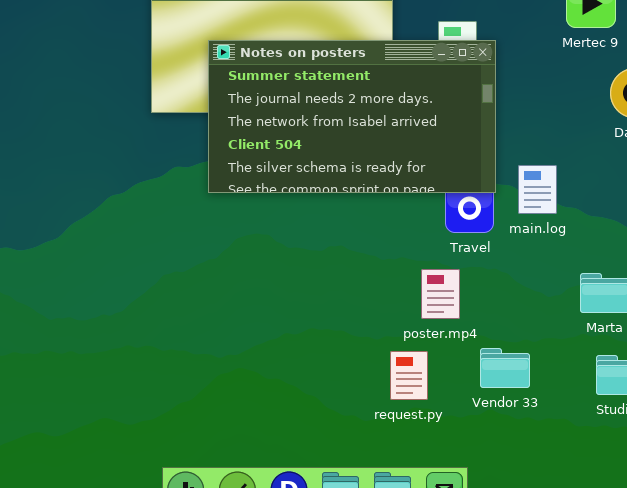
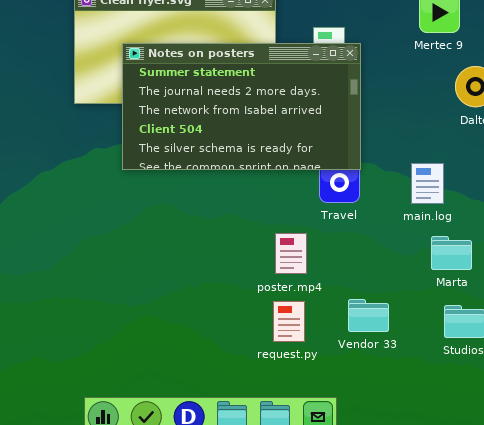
main.log: [518,165,557,214] -> [411,163,444,204], moved
poster.mp4: [421,269,460,319] -> [275,233,307,274], moved

